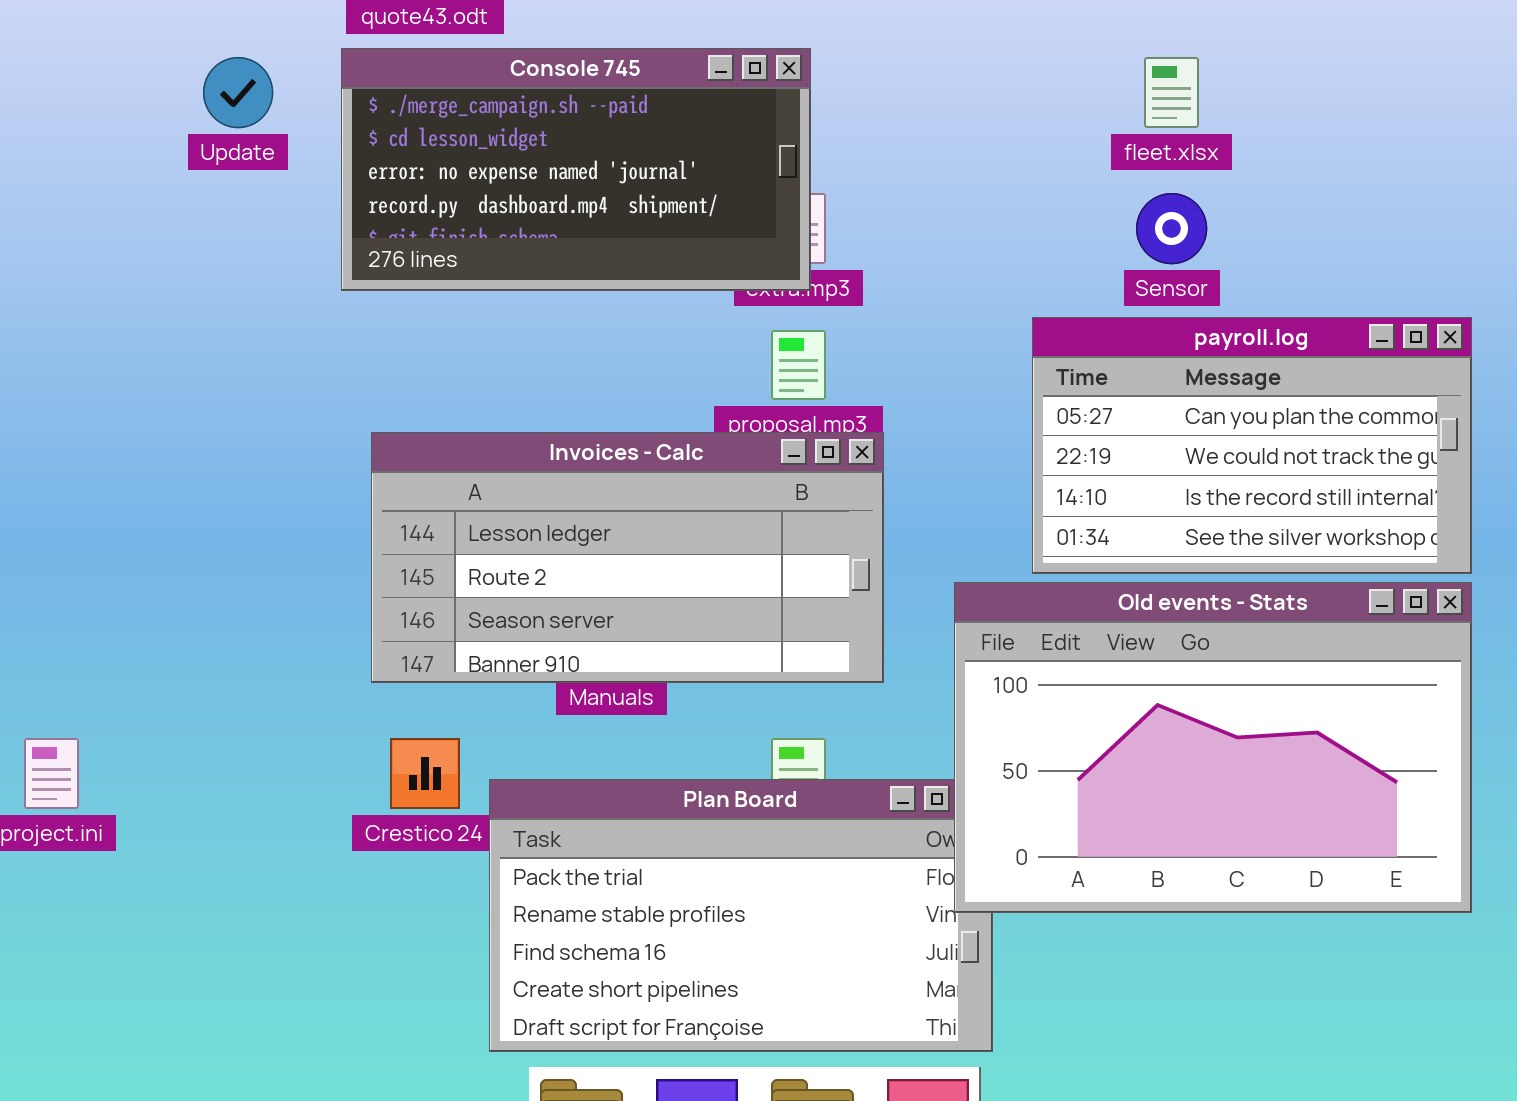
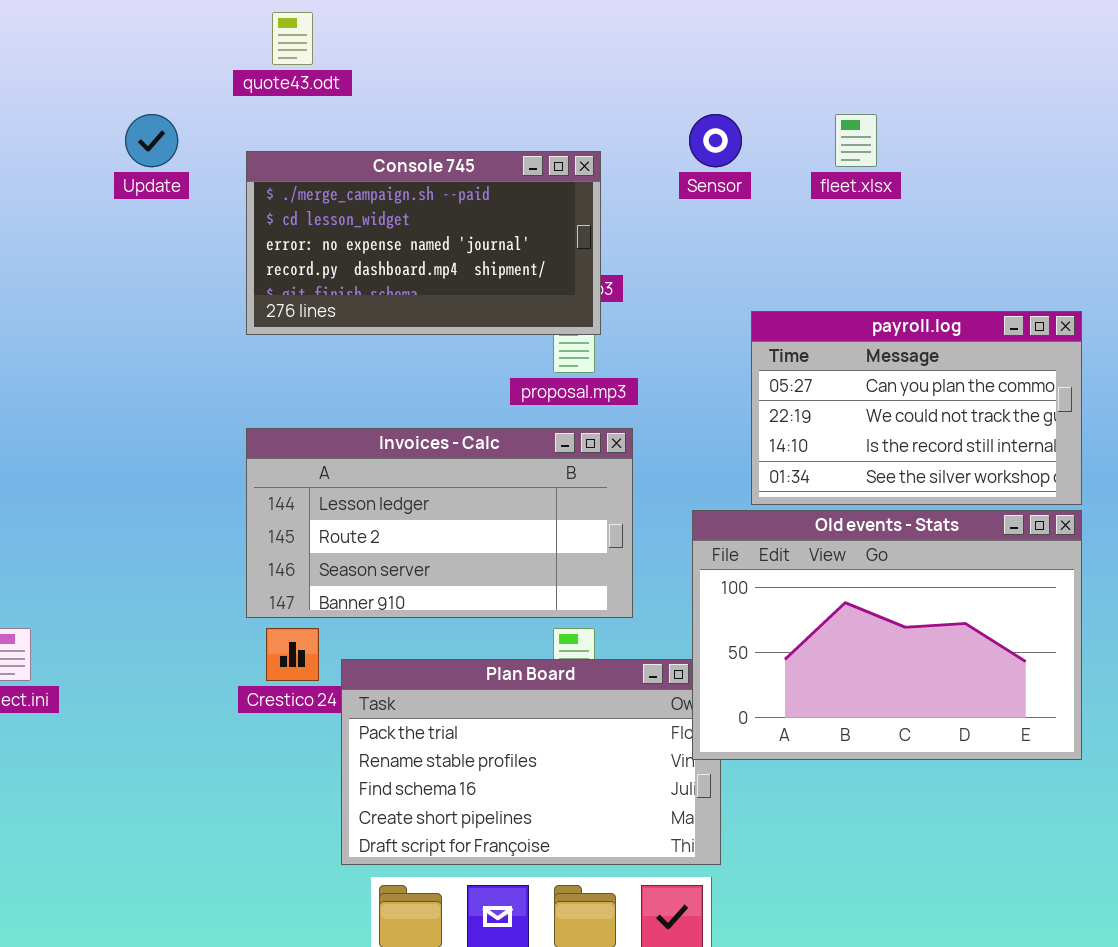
Console 745: [341,48,811,291] -> [246,151,601,335], moved
Sensor: [1136,193,1207,264] -> [689,114,742,167], moved
Invoices - Calc: [371,432,884,683] -> [246,428,633,618], moved

